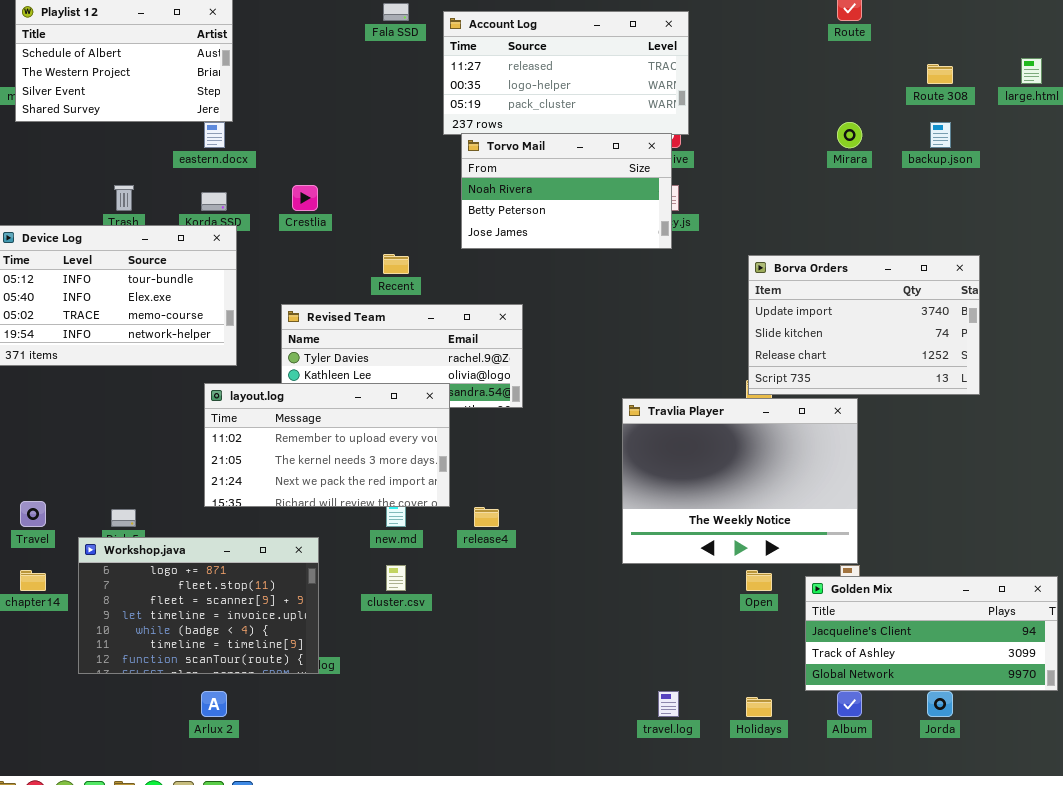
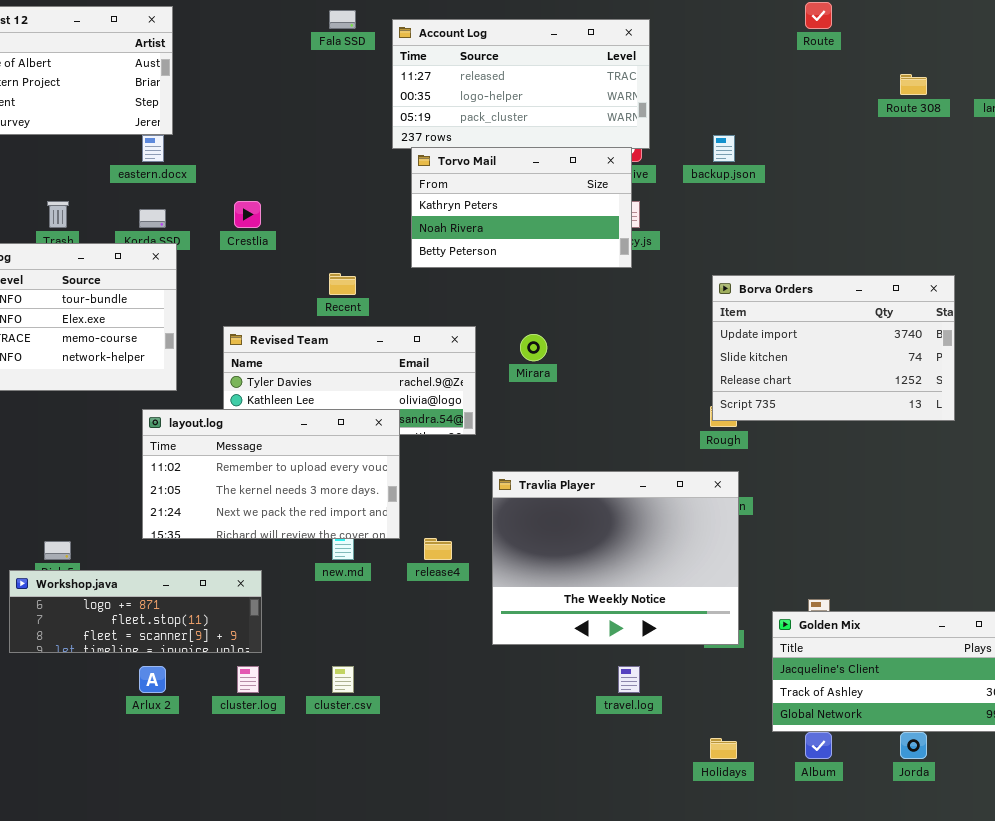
Mirara: [837,122,862,148] -> [520,334,547,361], moved
backup.json: [930,122,951,148] -> [713,135,735,162], moved
Torvo Mail: [461,133,672,249] -> [411,147,632,268], scrolled up 1 row
Travlia Player: [622,398,858,564] -> [492,471,739,645], moved
Workshop.java: [78,537,319,674] -> [9,570,262,653], resized
cluster.csv: [386,565,406,591] -> [332,666,354,693], moved
Arlux 2: [201,691,227,717] -> [139,666,166,693], moved
travel.log: [658,691,679,717] -> [618,666,640,693], moved

